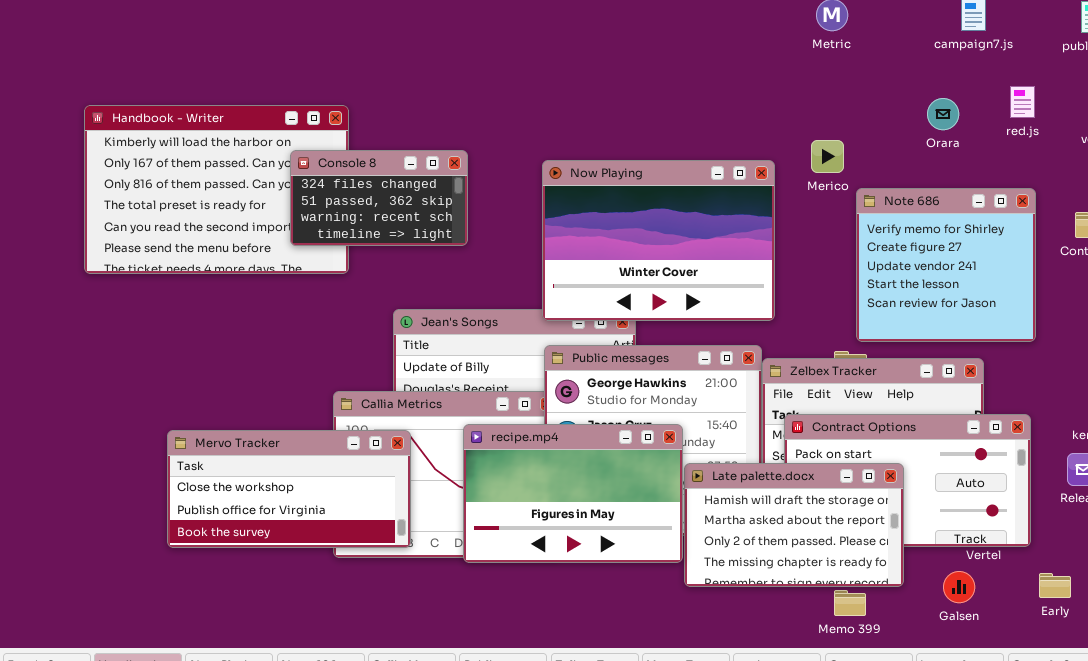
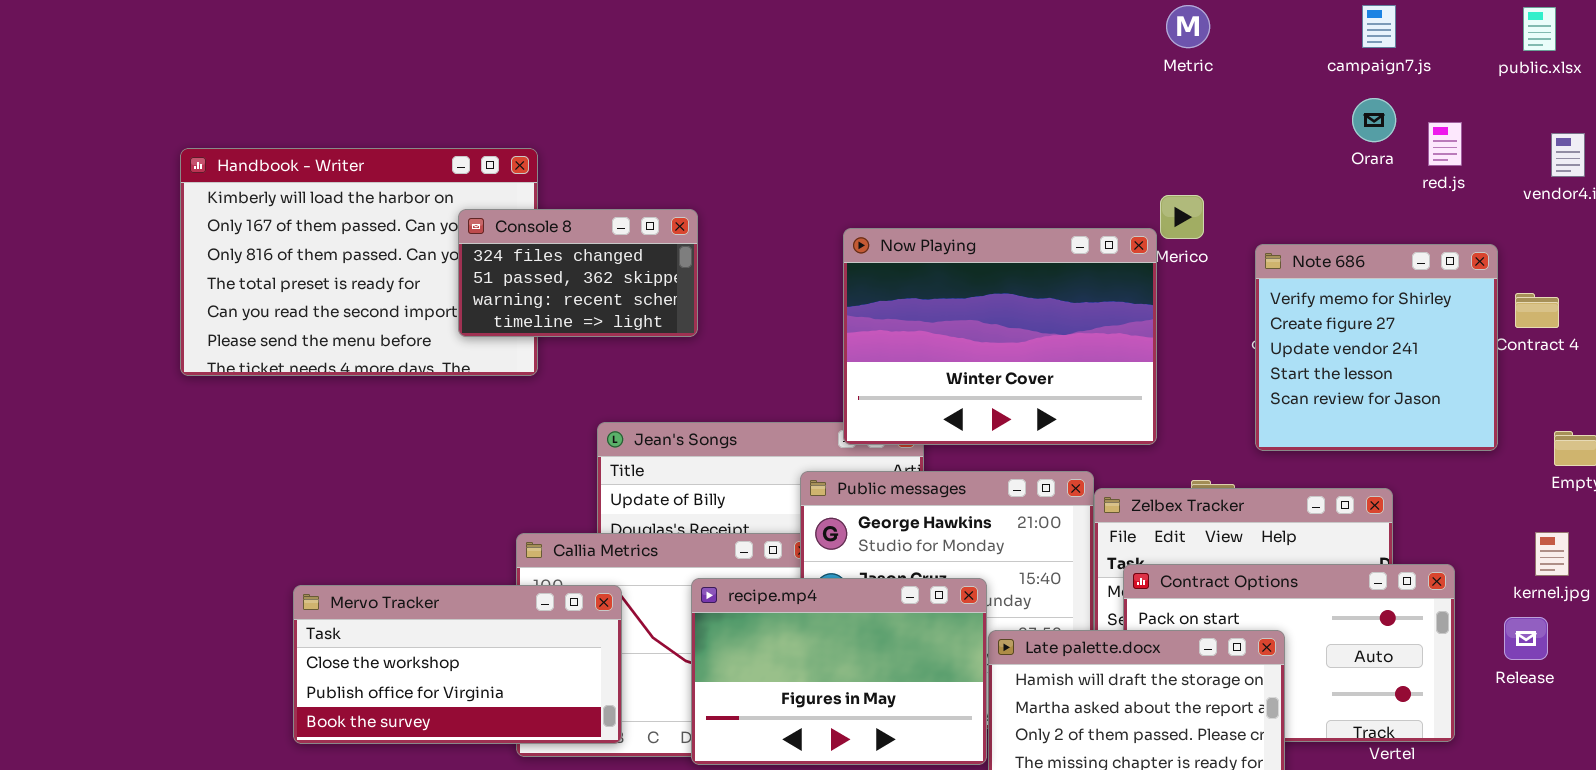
Orara: [927,98,959,130] -> [1352,98,1396,142], moved
Now Playing: [542,160,775,321] -> [843,228,1157,445], moved
Note 686: [856,188,1036,342] -> [1255,244,1498,451], moved

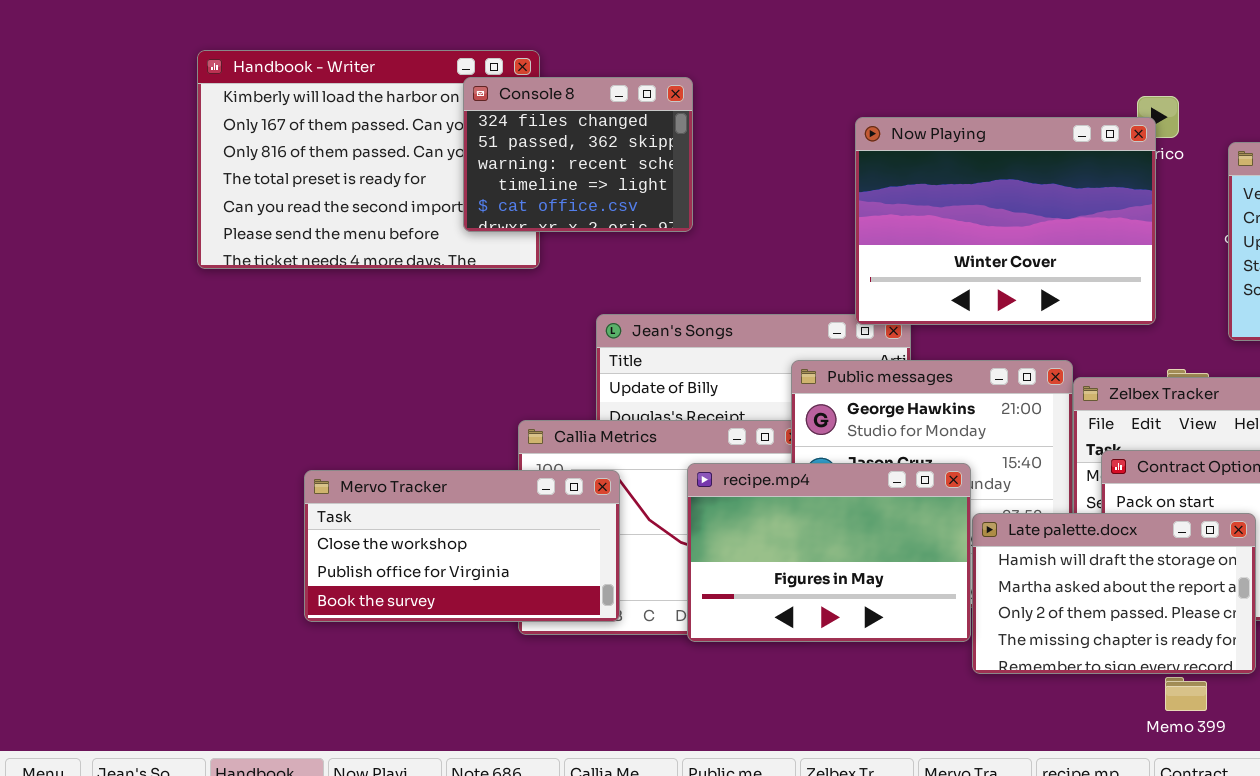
Console 8: [458,209,698,337] -> [463,77,693,232], resized
Now Playing: [843,228,1157,445] -> [855,117,1156,325], moved

